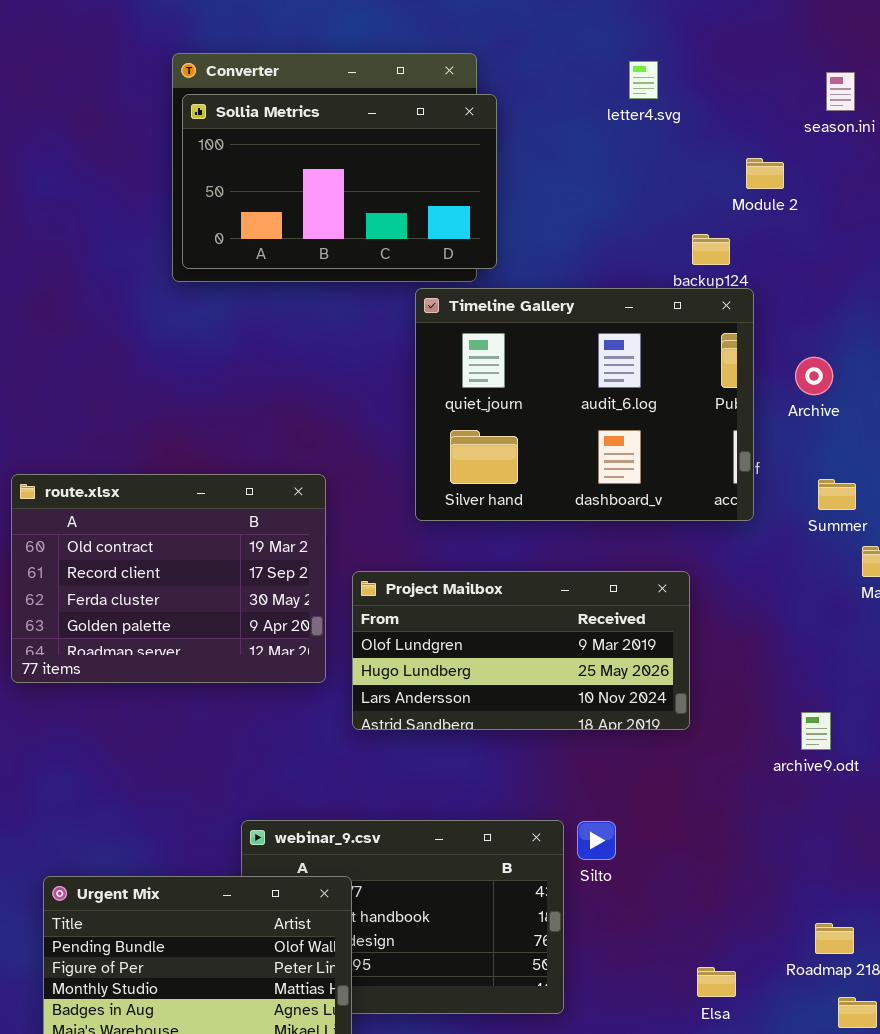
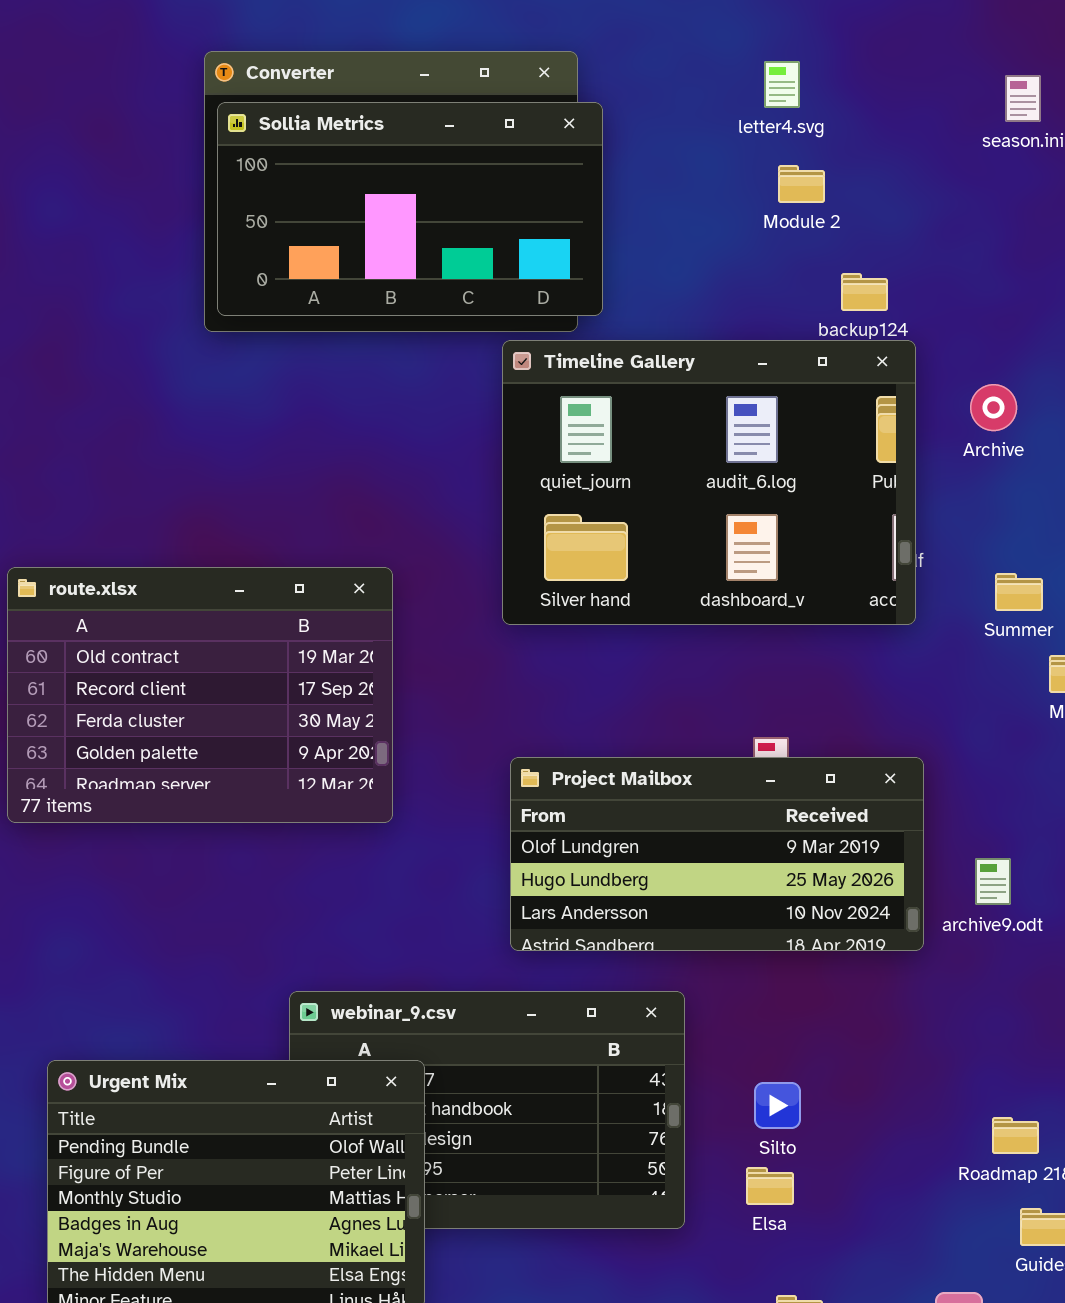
Module 2: [746,158,784,189] -> [778,165,825,203], moved
Archive: [795,357,833,395] -> [970,384,1017,431], moved
Project Mailbox: [352,571,690,730] -> [510,757,924,951], moved
Silto: [577,821,616,860] -> [754,1082,801,1129], moved
Elsa: [697,967,736,997] -> [746,1167,794,1205], moved

